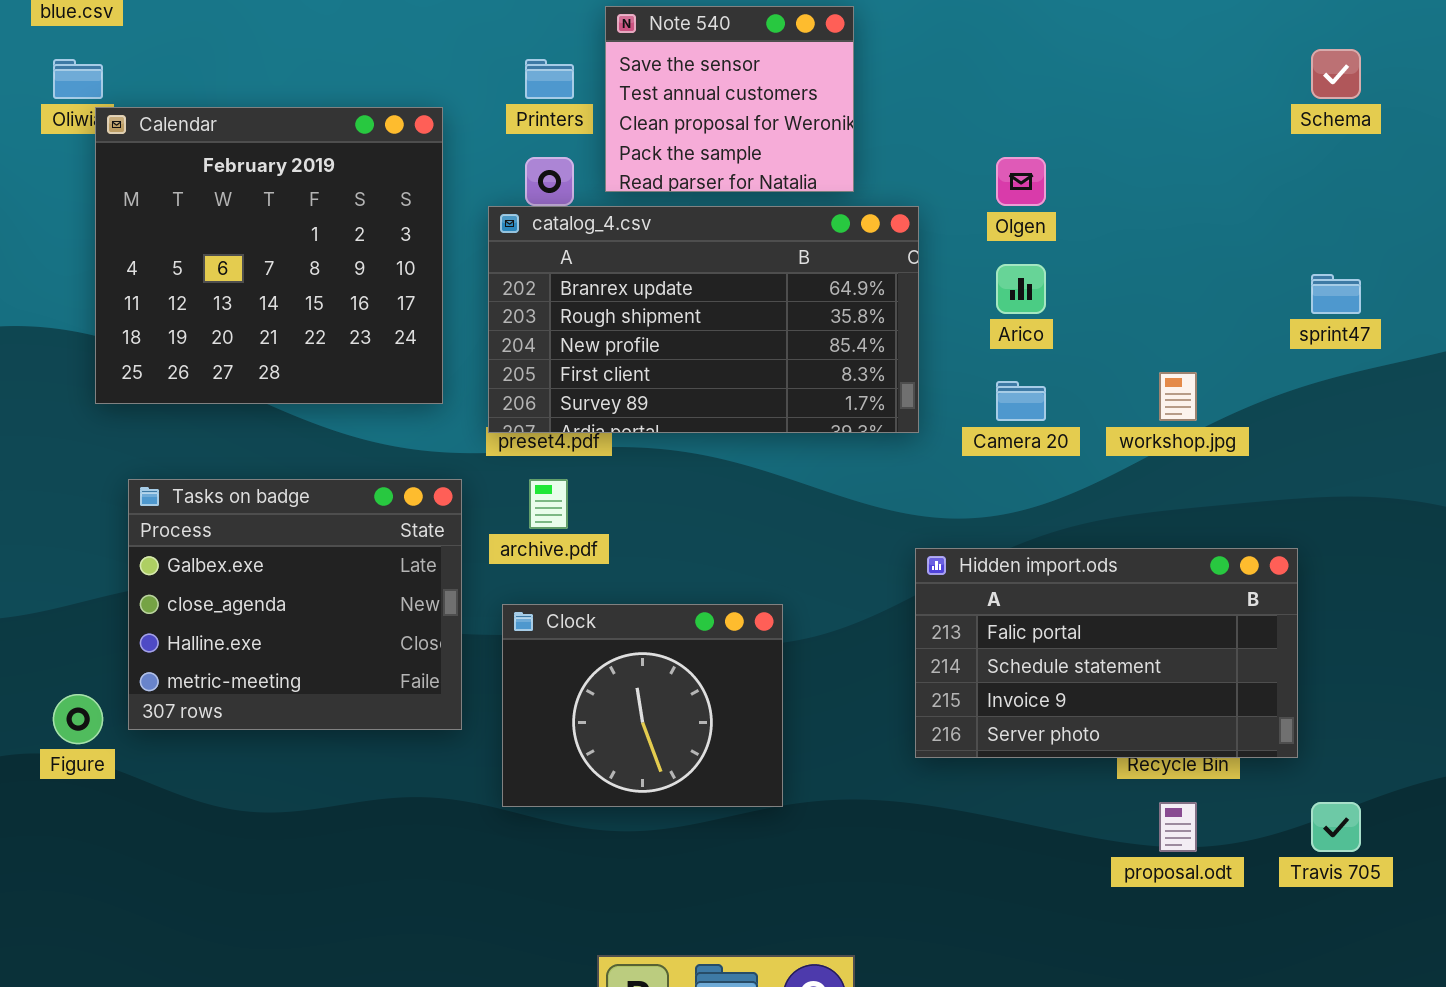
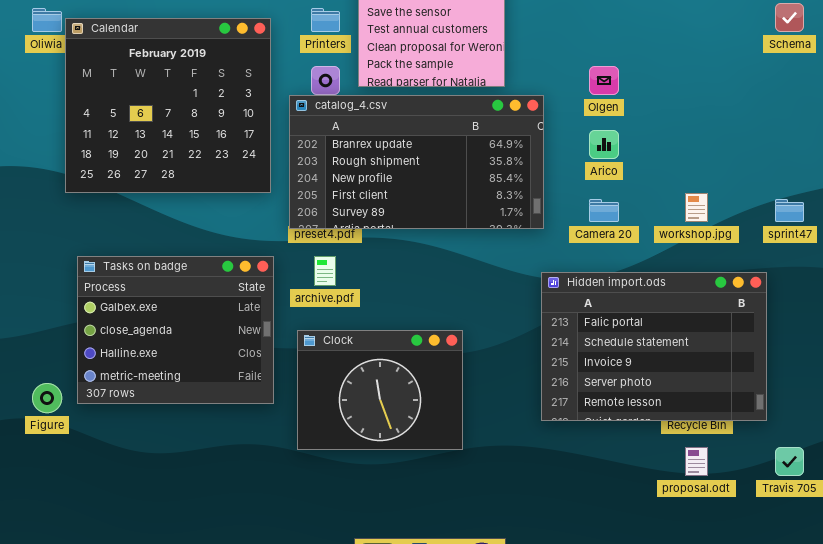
Calendar: [95,107,443,404] -> [65,18,271,193], moved
sprint47: [1311,274,1361,314] -> [775,199,804,222], moved
Hidden import.ods: [915,548,1298,758] -> [541,272,767,421], resized

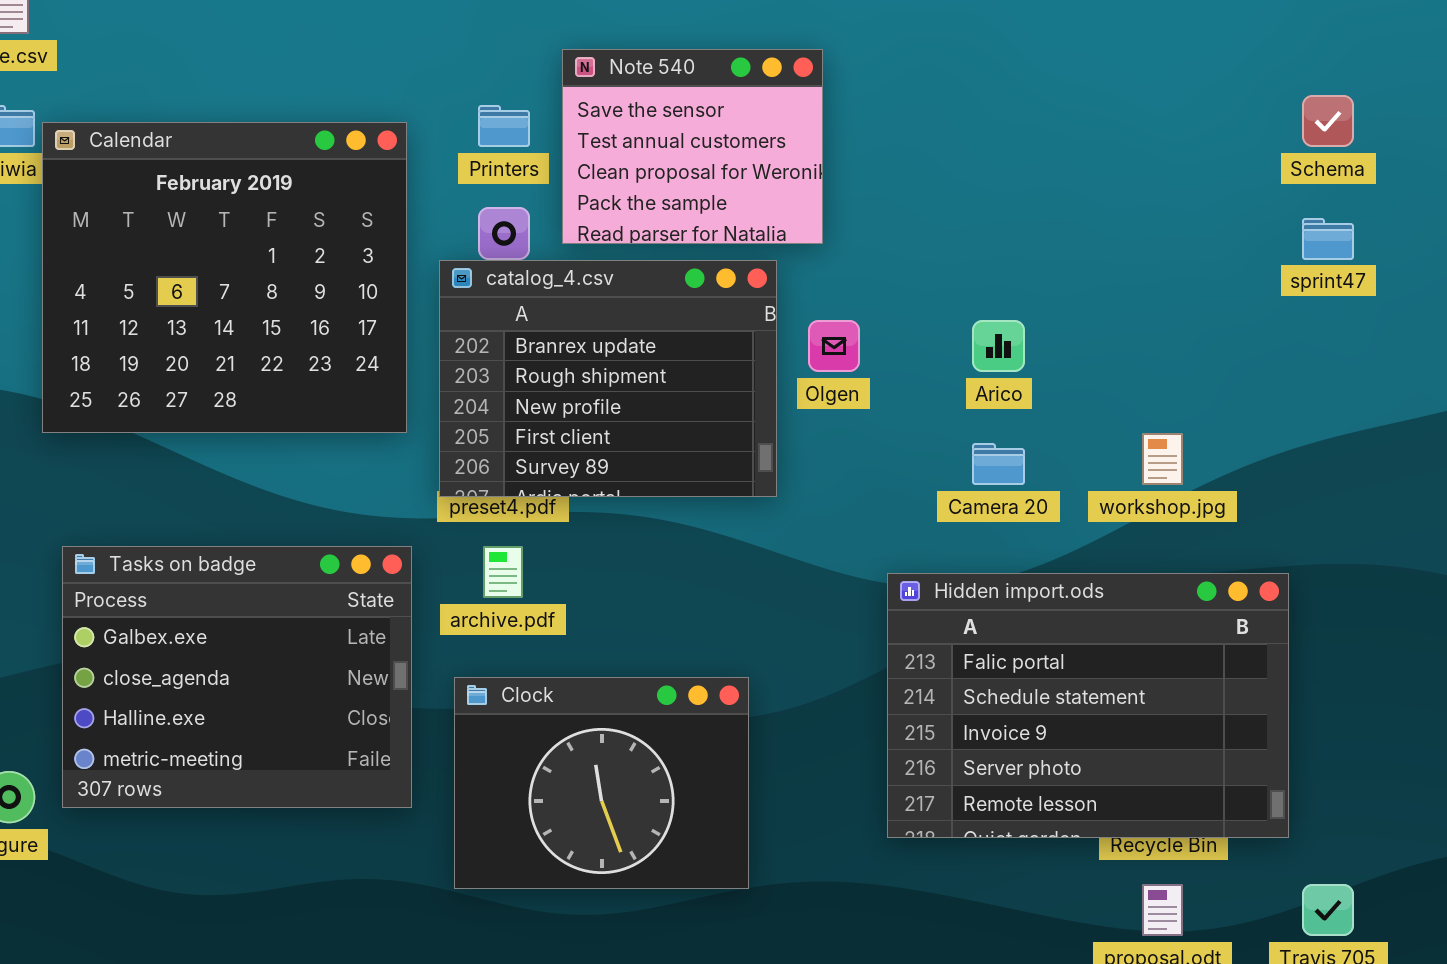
Olgen: [589,66,619,95] -> [808,320,860,372], moved
catalog_4.csv: [289,95,544,229] -> [439,260,777,497], resized
sprint47: [775,199,804,222] -> [1302,218,1354,260], moved

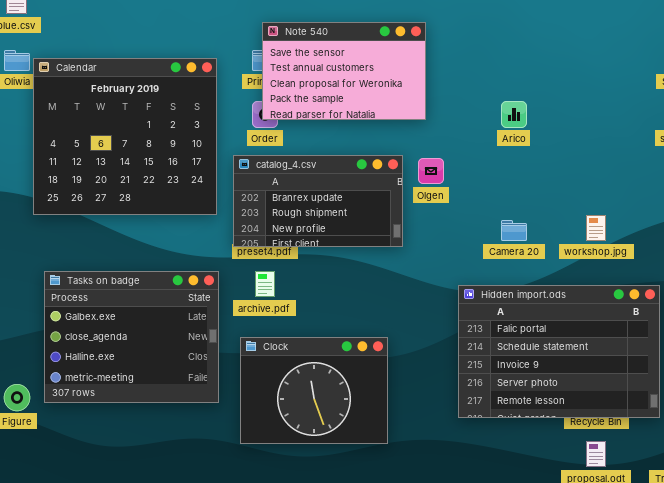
Note 540: [562,49,823,244] -> [262,22,426,120], resized
catalog_4.csv: [439,260,777,497] -> [233,155,403,247], resized
Arico: [972,320,1025,372] -> [501,101,527,128], moved

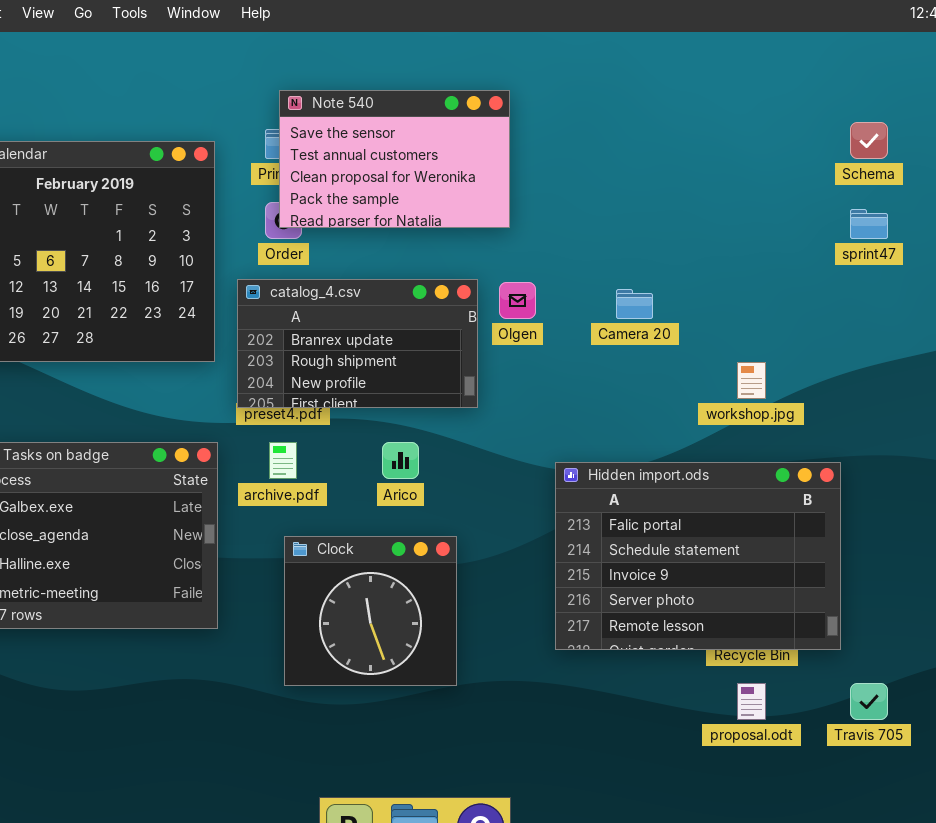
Arico: [501,101,527,128] -> [382,442,419,479], moved
Camera 20: [501,220,527,241] -> [616,289,653,319], moved
Clock: [240,337,388,444] -> [284,536,457,686], resized

